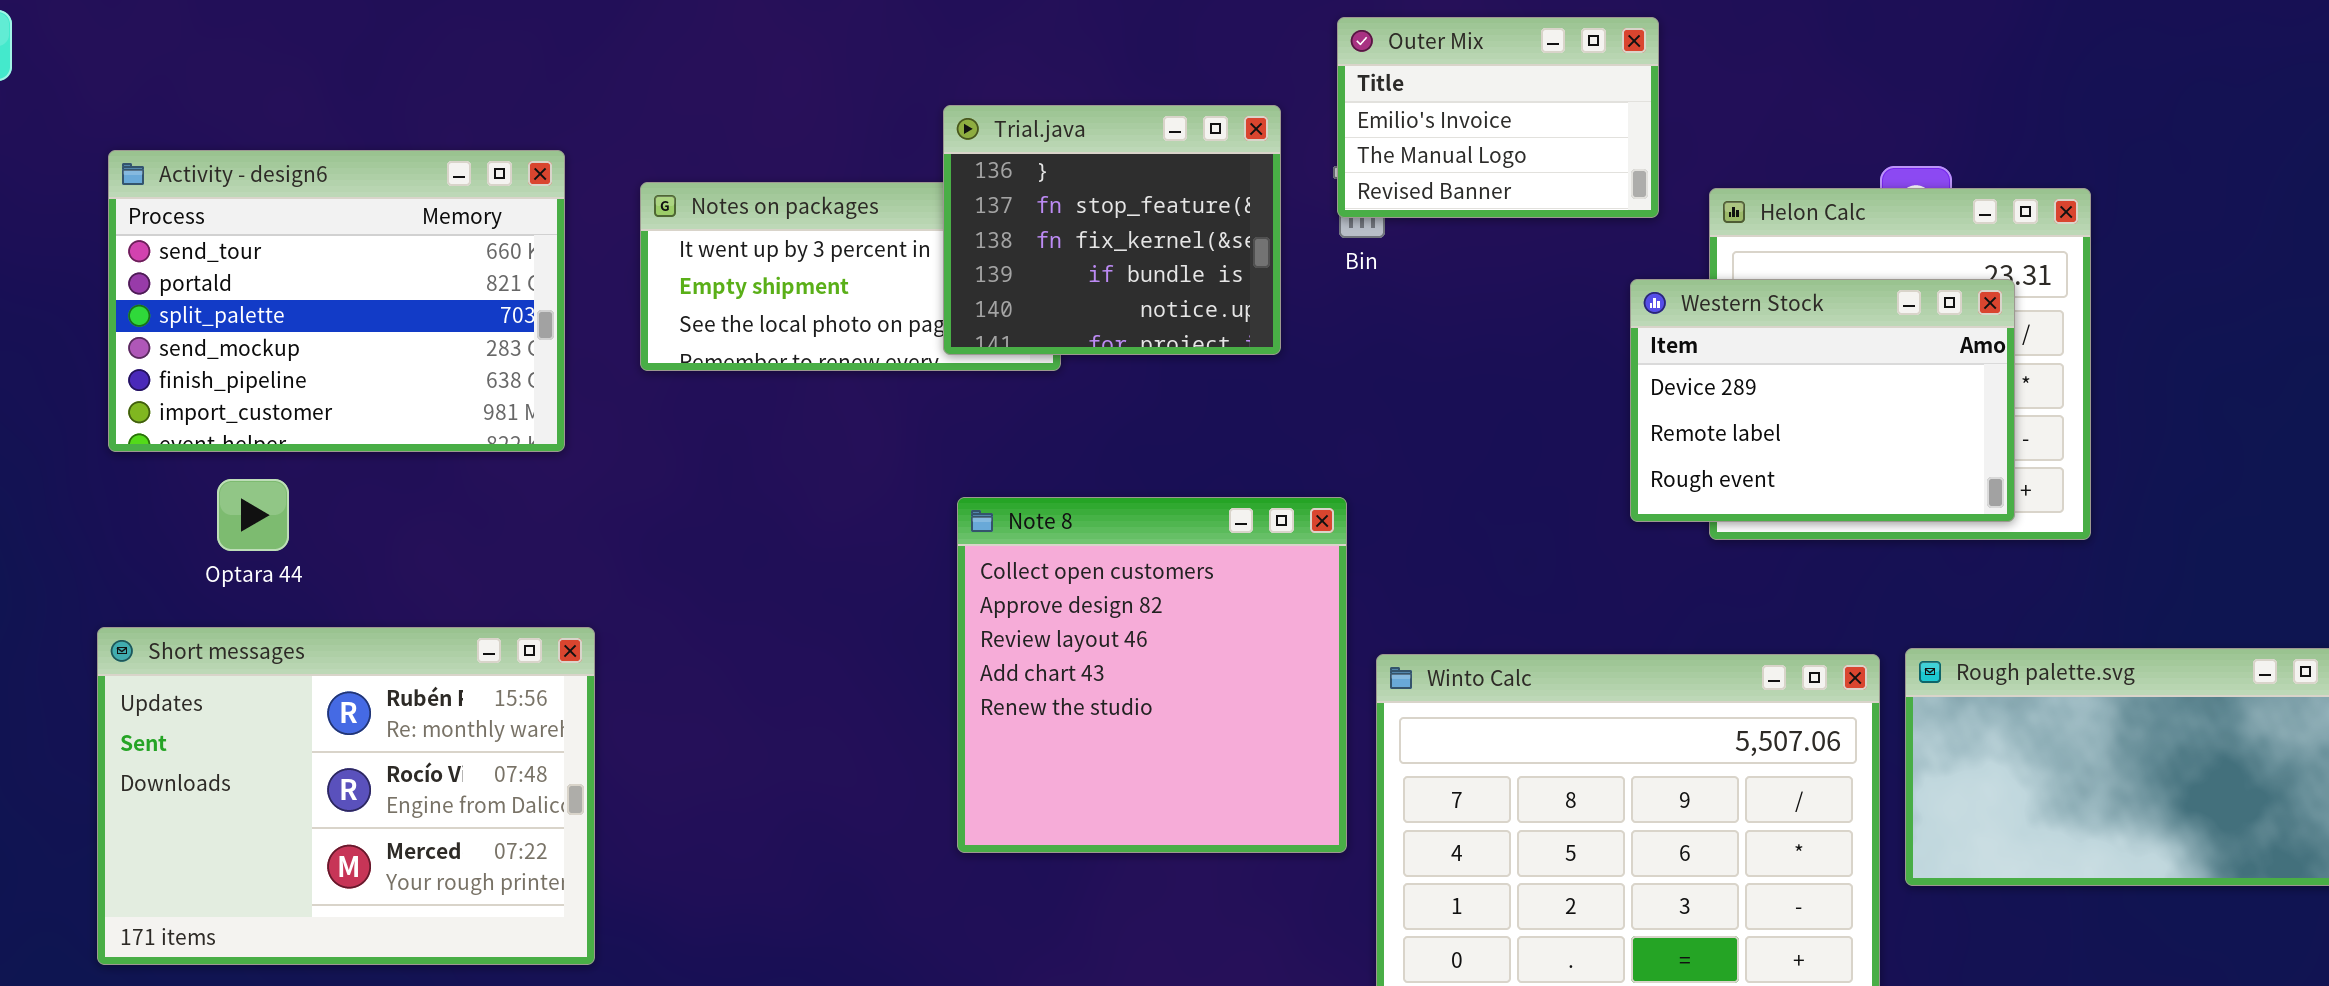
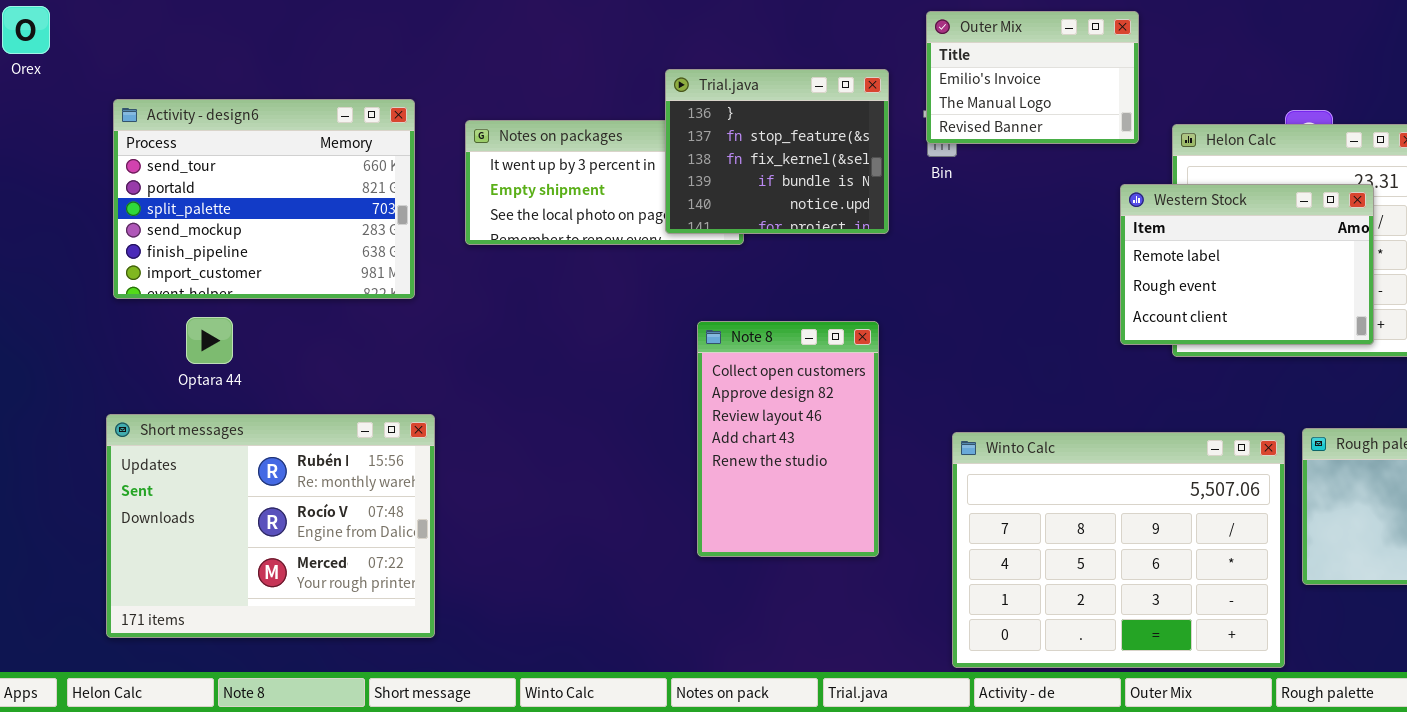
Western Stock: [1630,279,2015,522] -> [1120,184,1374,345], scrolled down 1 row
Note 8: [957,497,1347,853] -> [697,321,879,557], moved, resized

